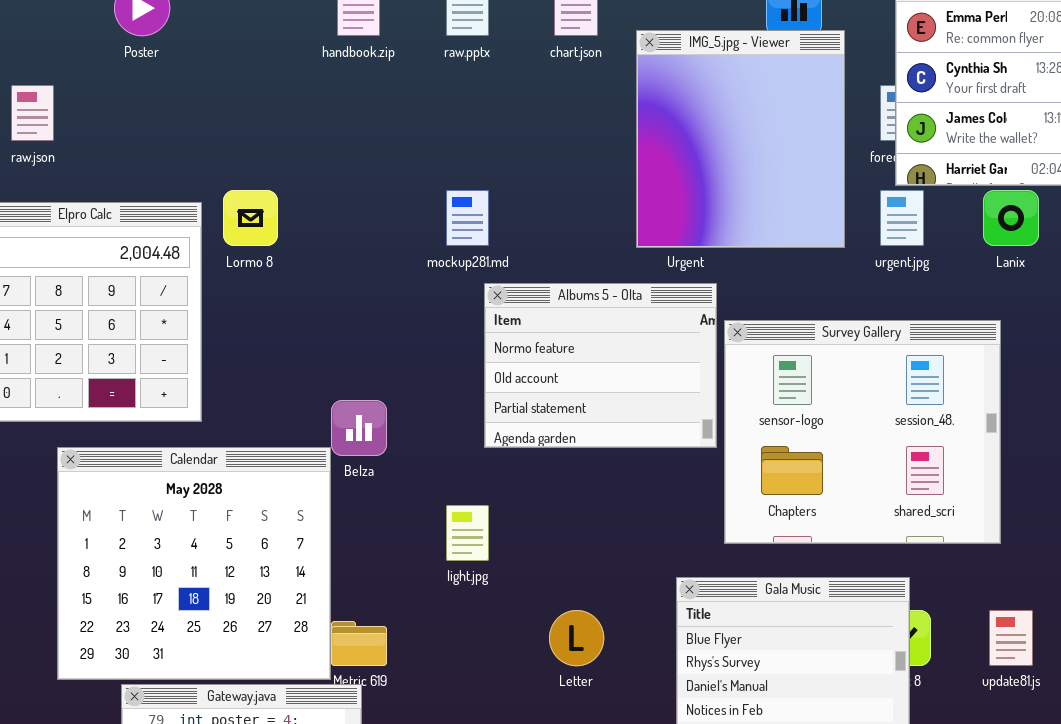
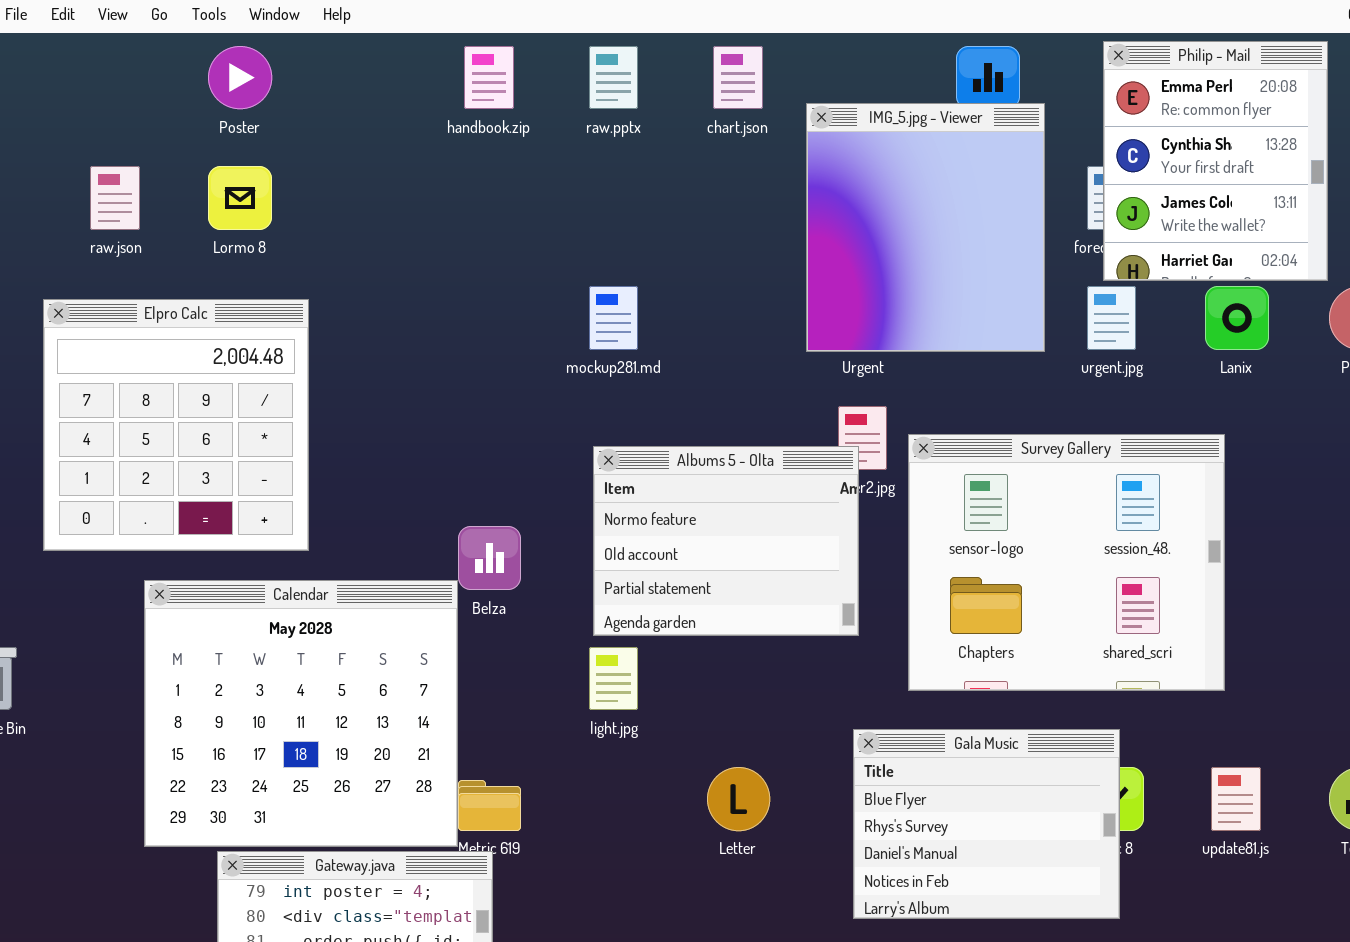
Lormo 8: [223,190,278,246] -> [208,166,272,230], moved
Albums 5 - Olta: [484,283,717,448] -> [593,446,859,636], moved

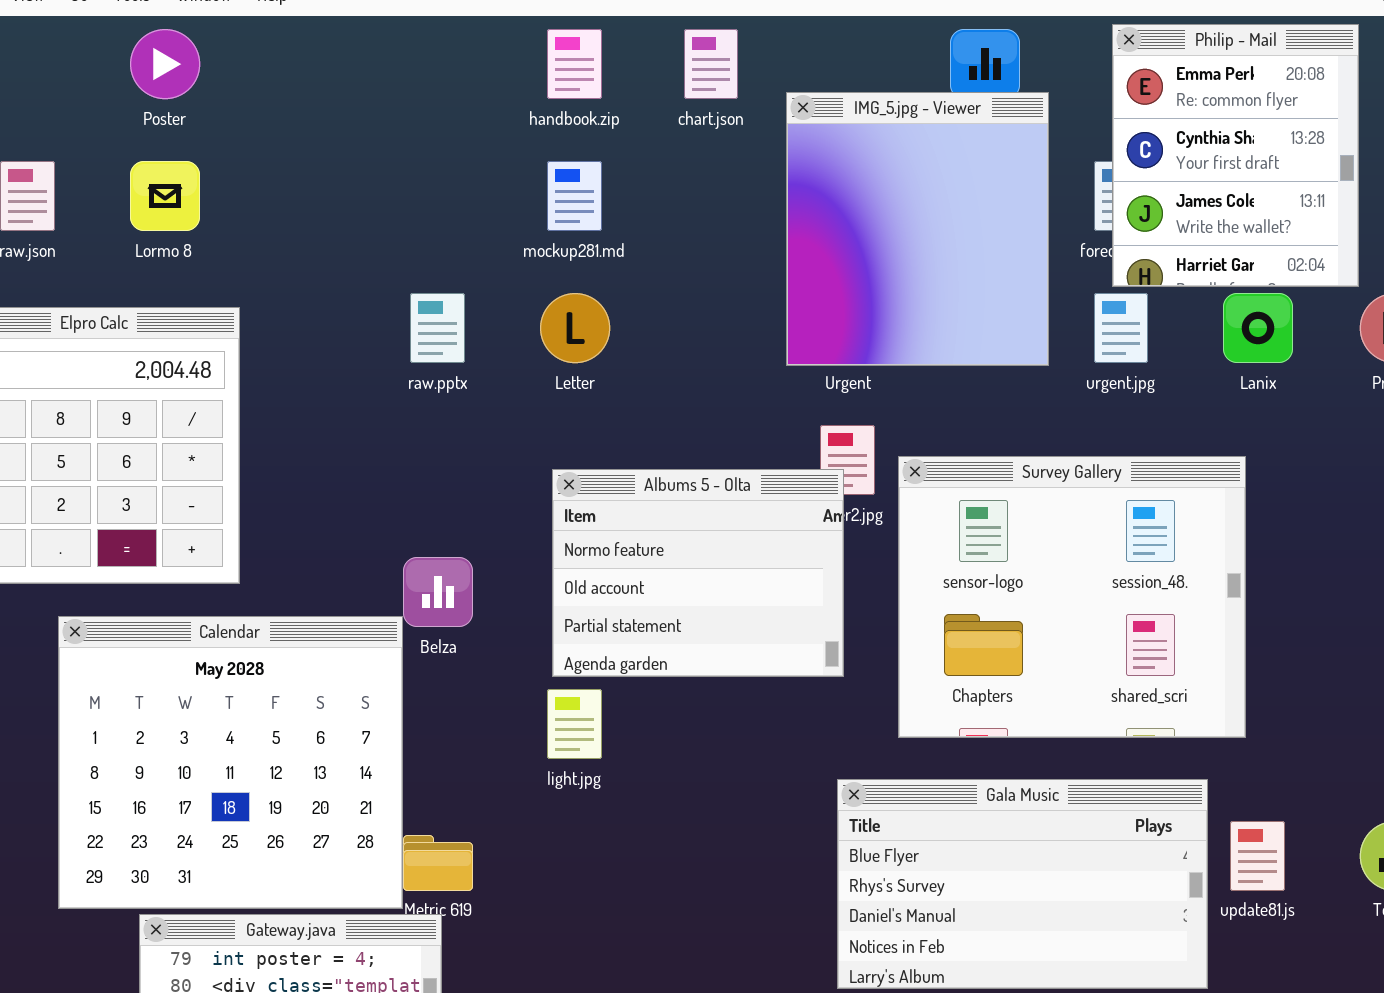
handbook.zip: [464,46,514,109] -> [547,29,602,99], moved
raw.pptx: [589,46,638,109] -> [410,293,465,363], moved
mockup281.md: [589,286,638,350] -> [547,161,602,231], moved
Gala Music: [853,729,1120,919] -> [837,779,1208,989], resized
Letter: [707,767,770,831] -> [540,293,610,363], moved

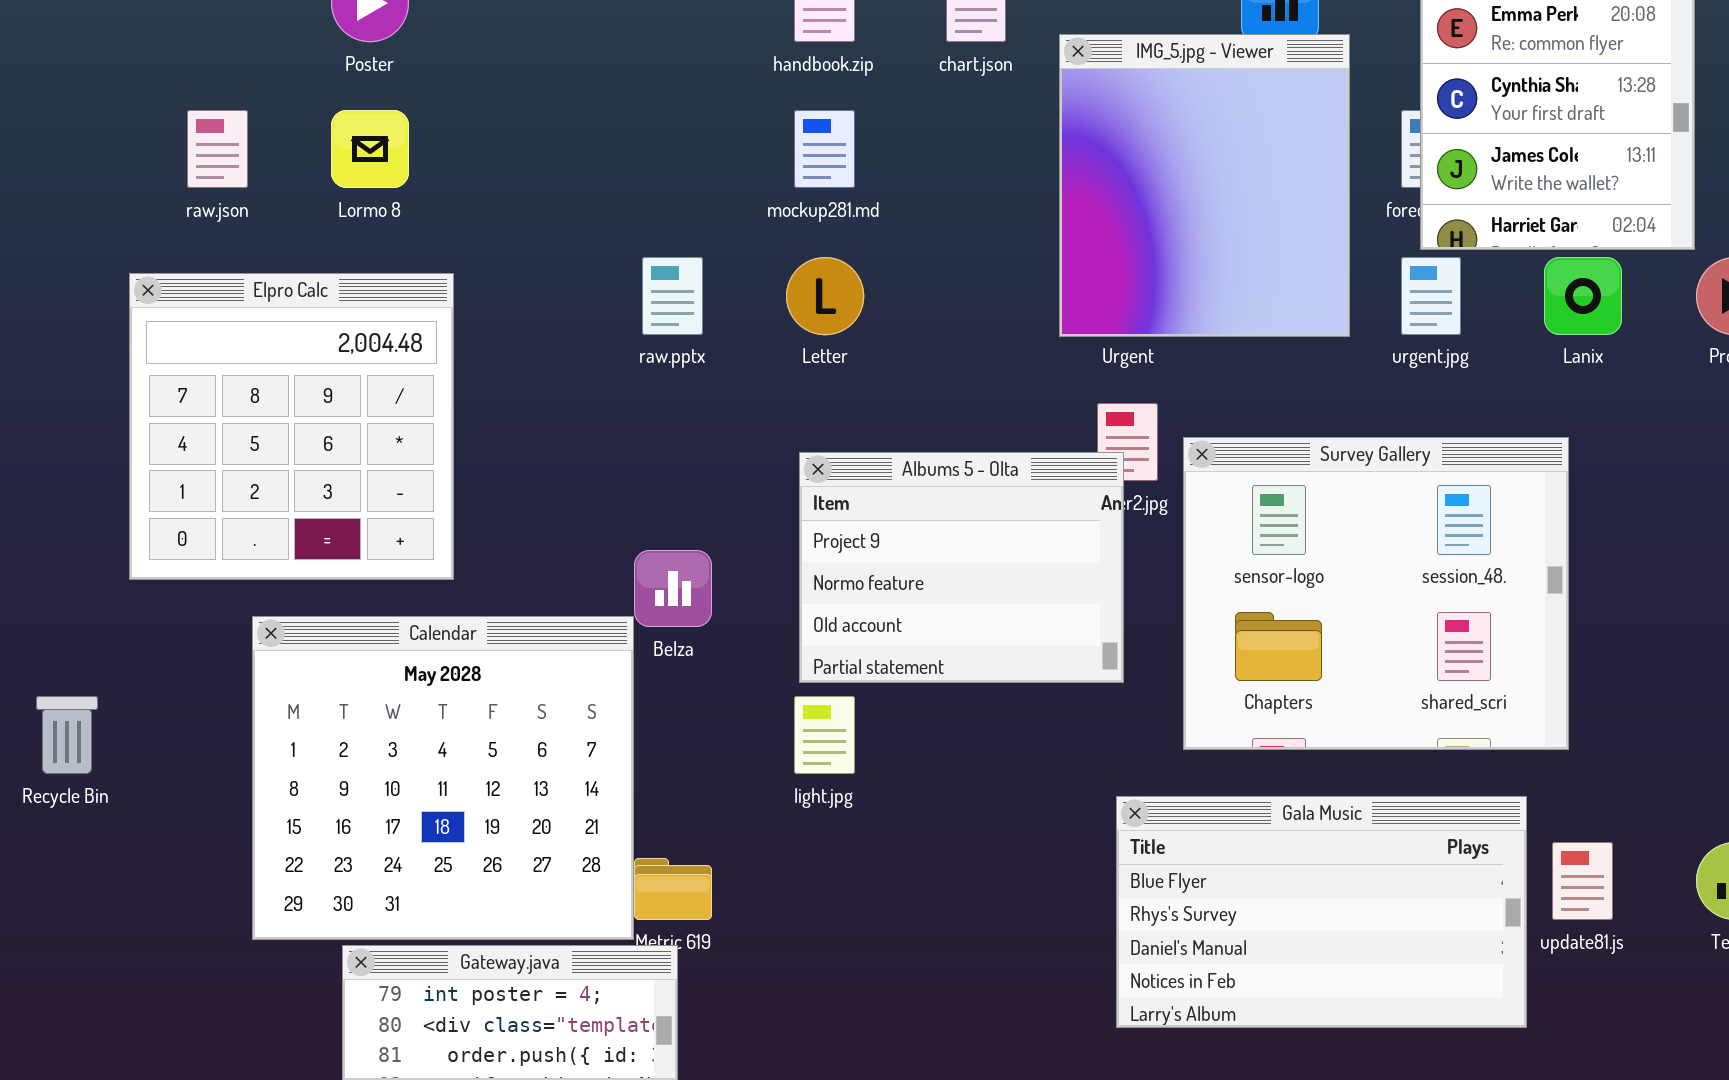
Albums 5 - Olta: [552,469,844,677] -> [799,452,1124,683], scrolled up 1 row

